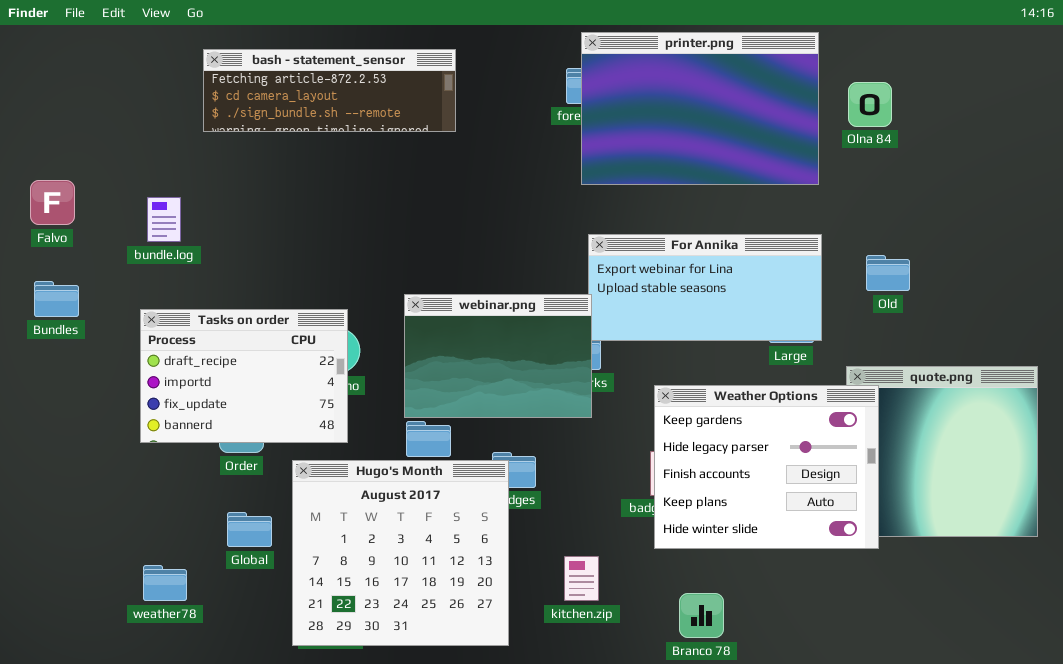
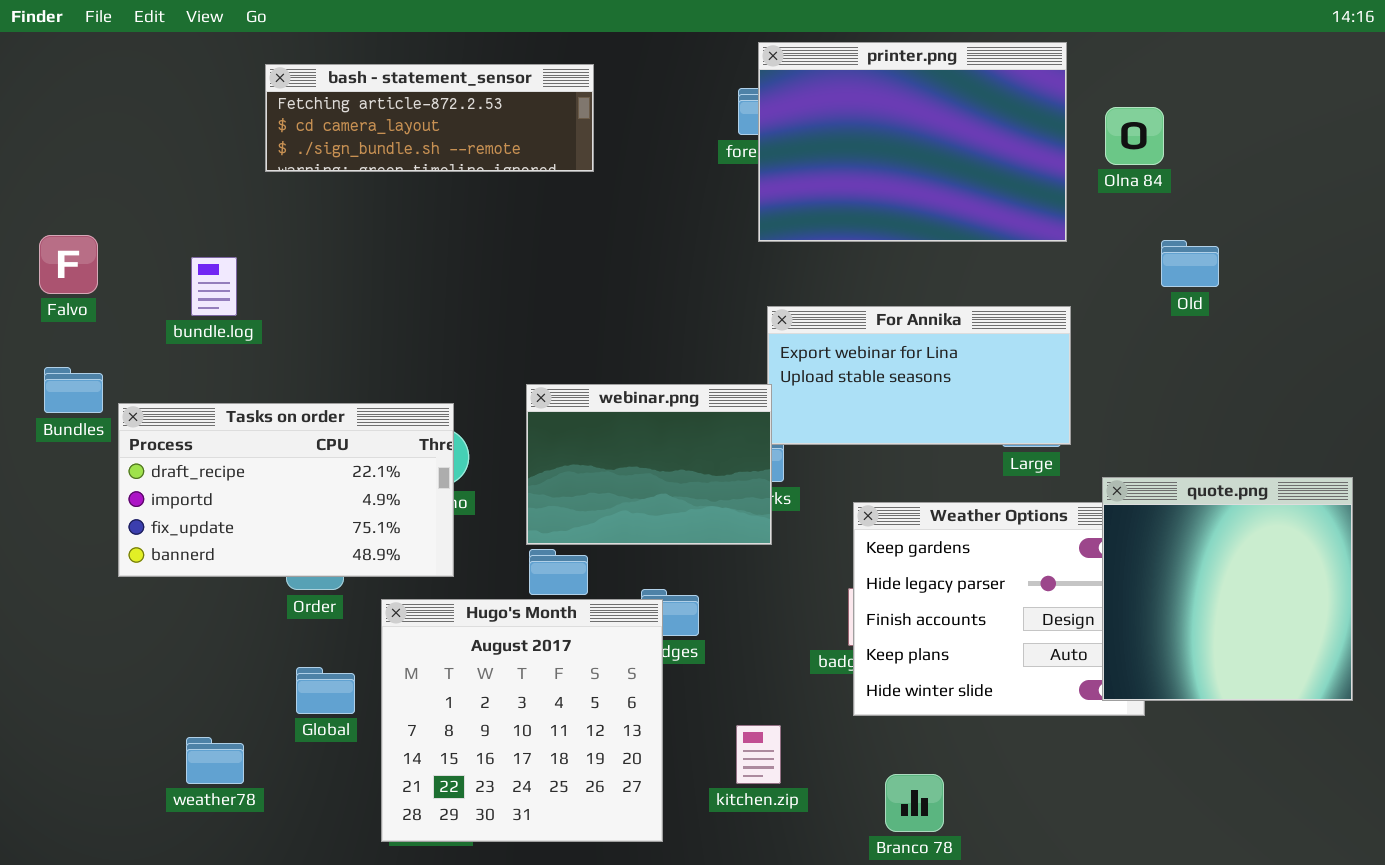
Old: [866,255,910,291] -> [1161,240,1219,287], moved
Tasks on order: [140,309,348,443] -> [118,403,454,577], resized
quote.png: [846,366,1038,537] -> [1102,477,1353,701], raised

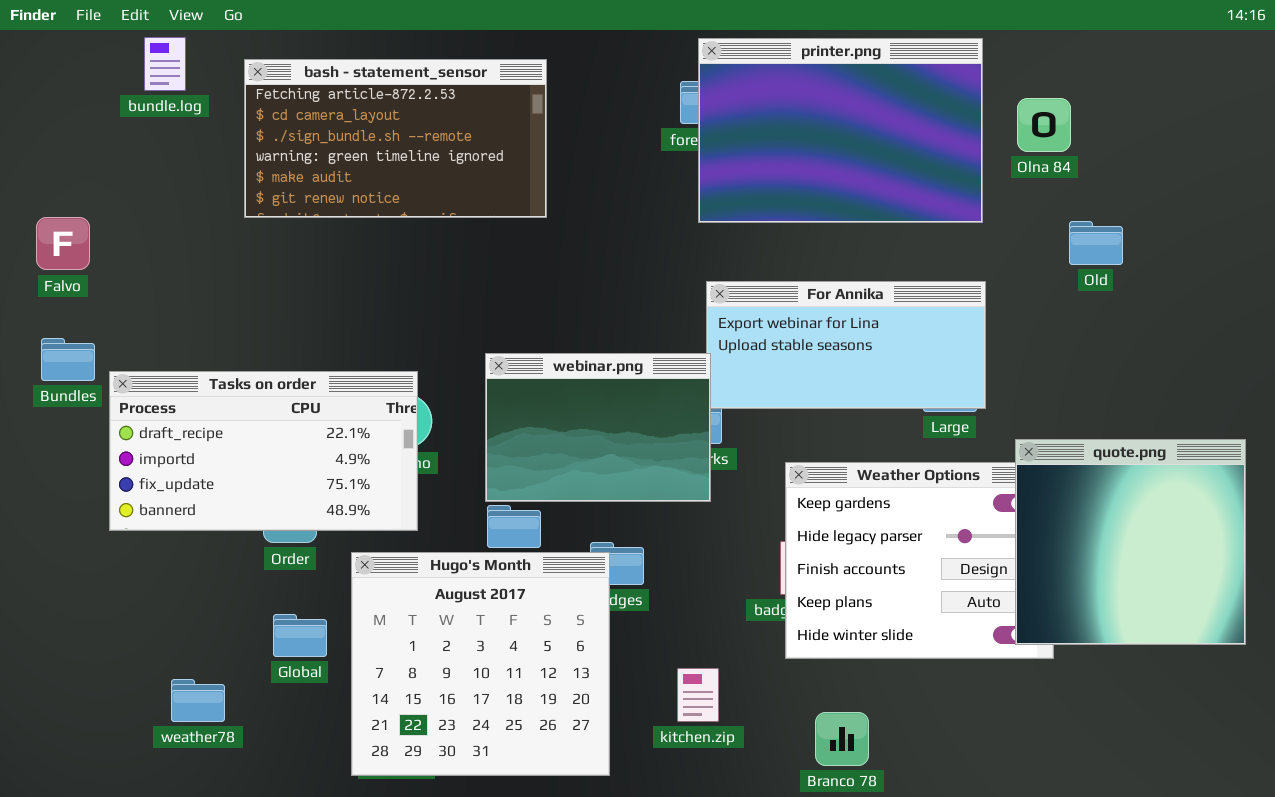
bash - statement_sensor: [265,64,594,172] -> [244,59,547,218], resized
bundle.log: [191,257,237,316] -> [144,37,186,91], moved

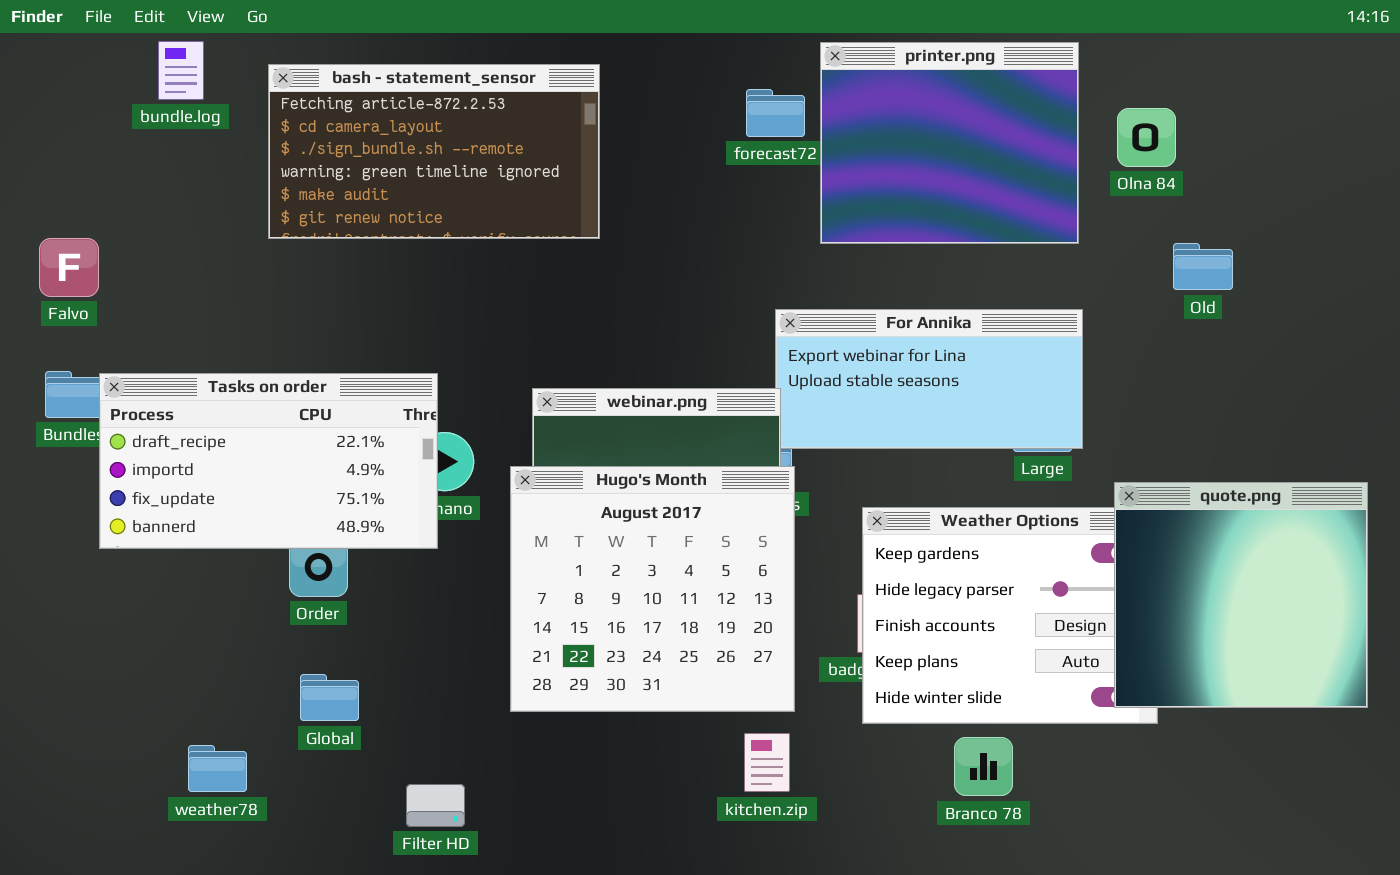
printer.png: [698,38,983,223] -> [820,42,1079,244], resized
Tasks on order: [109,371,418,531] -> [99,373,438,549], moved
Hugo's Month: [351,552,610,776] -> [510,466,795,712], moved
Branco 78: [815,712,869,766] -> [954,737,1013,796], moved

